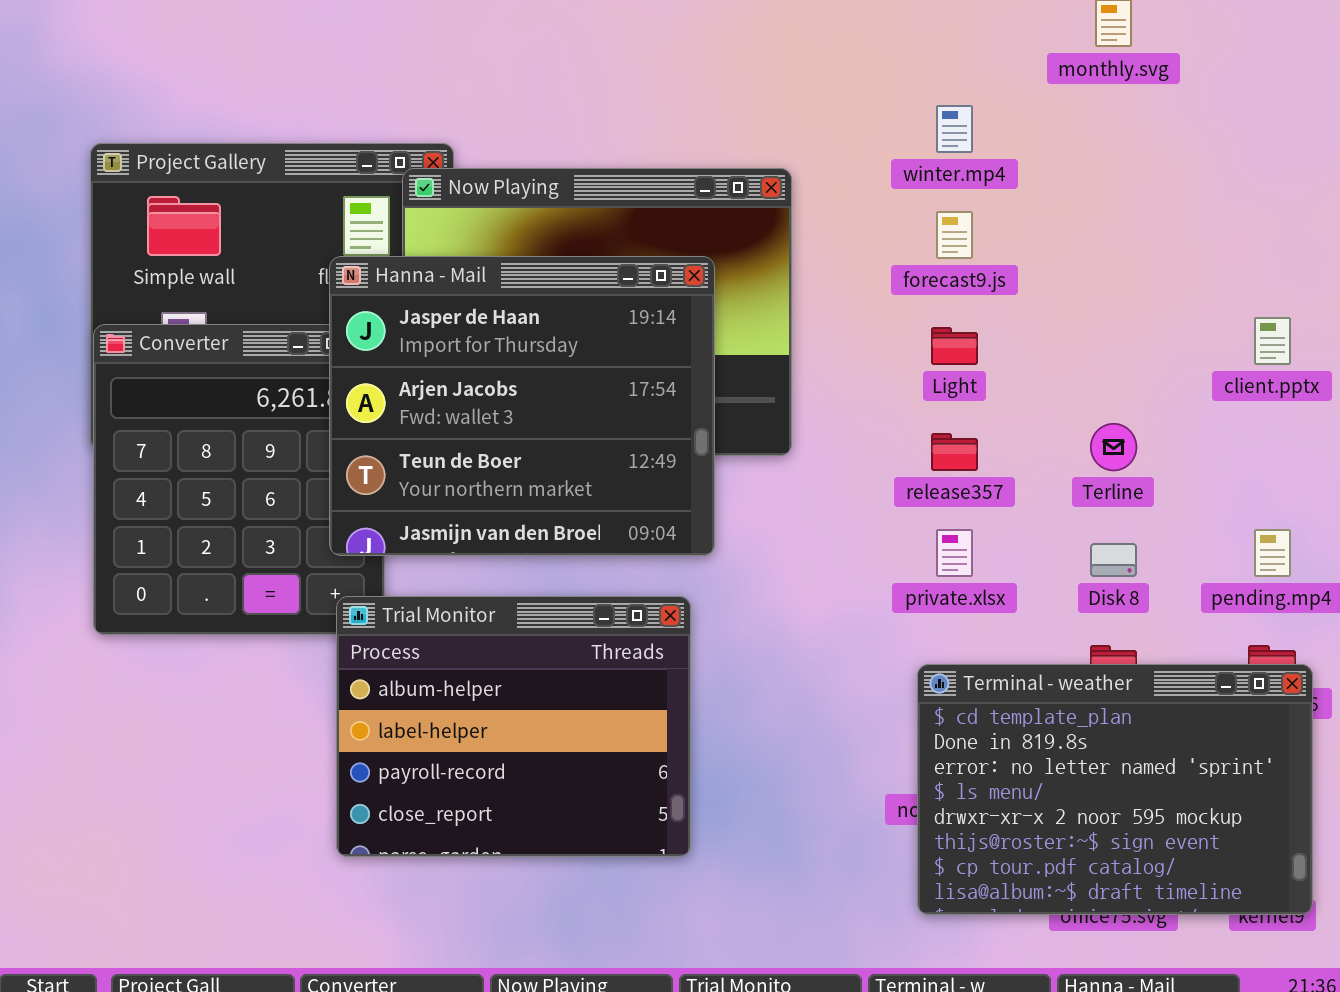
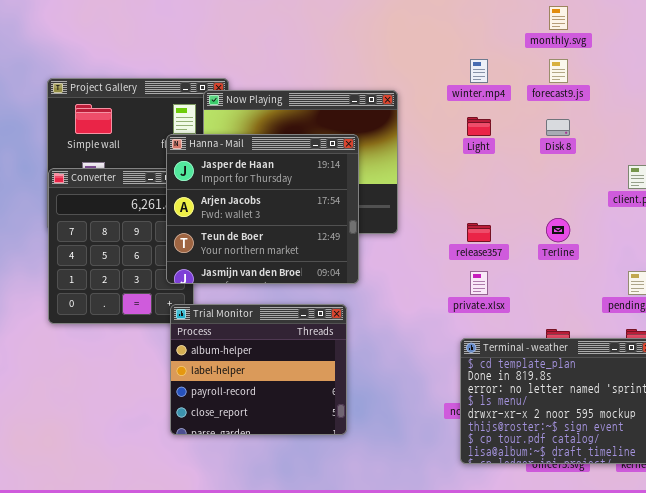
forecast9.js: [936,211,973,259] -> [549,59,568,83], moved
Light: [931,327,978,365] -> [467,117,491,136], moved
Disk 8: [1090,543,1137,577] -> [546,119,570,136], moved

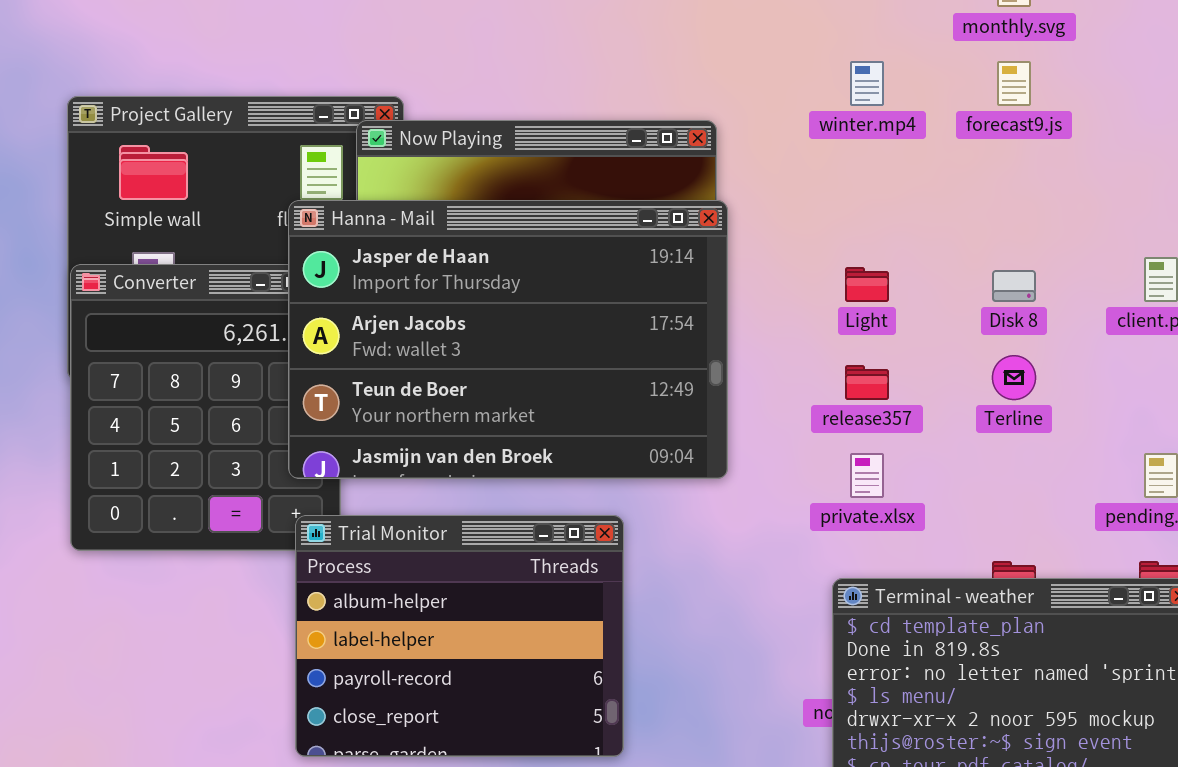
Light: [467,117,491,136] -> [845,267,889,302], moved
Disk 8: [546,119,570,136] -> [992,270,1036,302], moved
Hanna - Mail: [166,134,359,284] -> [288,200,728,479], resized

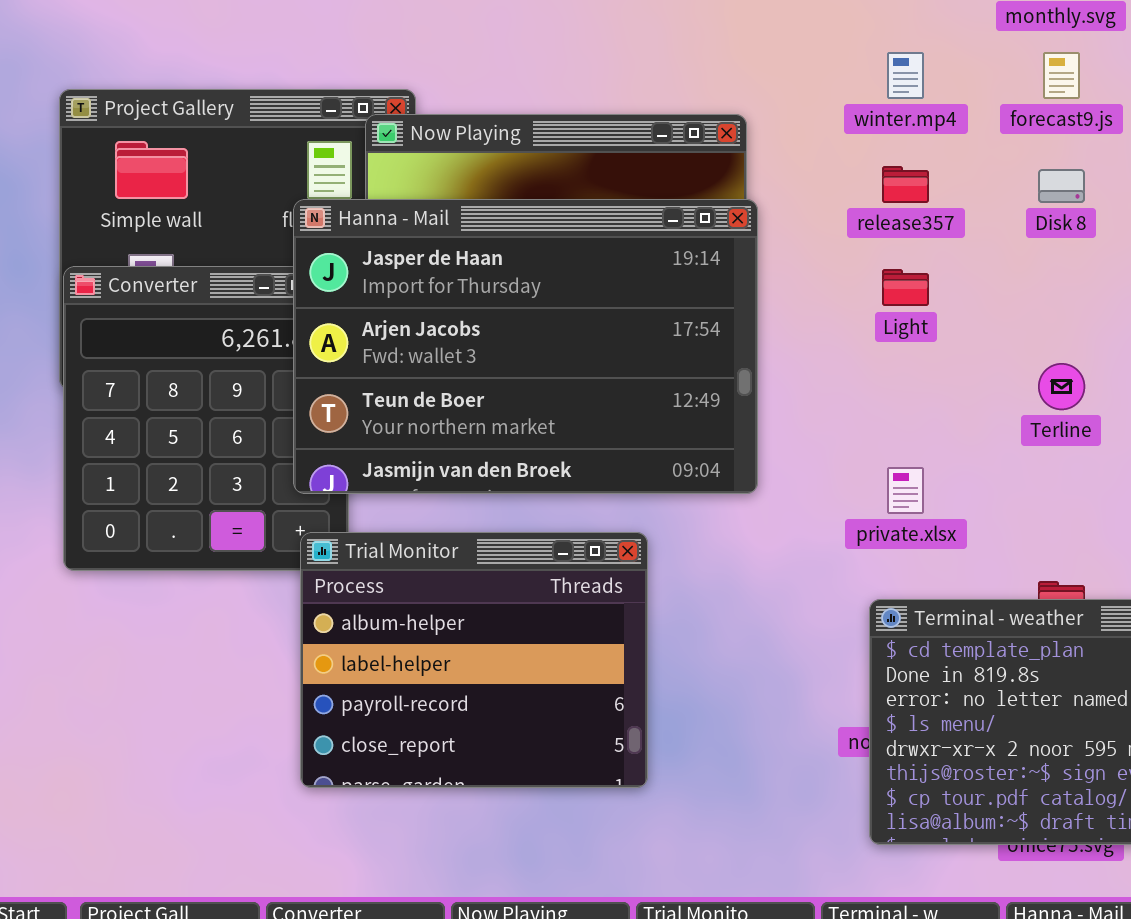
Disk 8: [992,270,1036,302] -> [1038,169,1085,203], moved
release357: [845,365,889,400] -> [882,166,929,203], moved

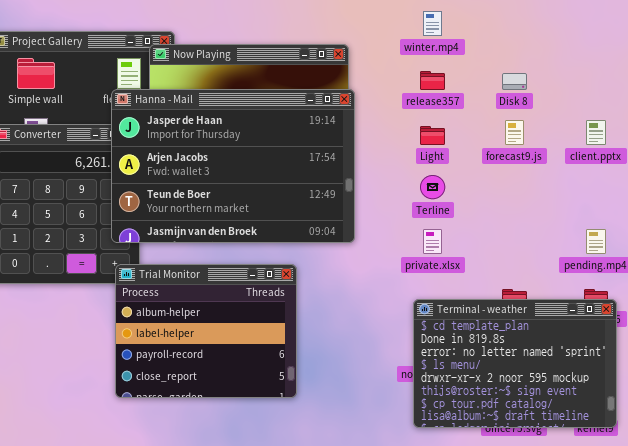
forecast9.js: [1043,52,1080,99] -> [505,120,524,145], moved
Terline: [1038,363,1085,410] -> [420,175,445,199], moved

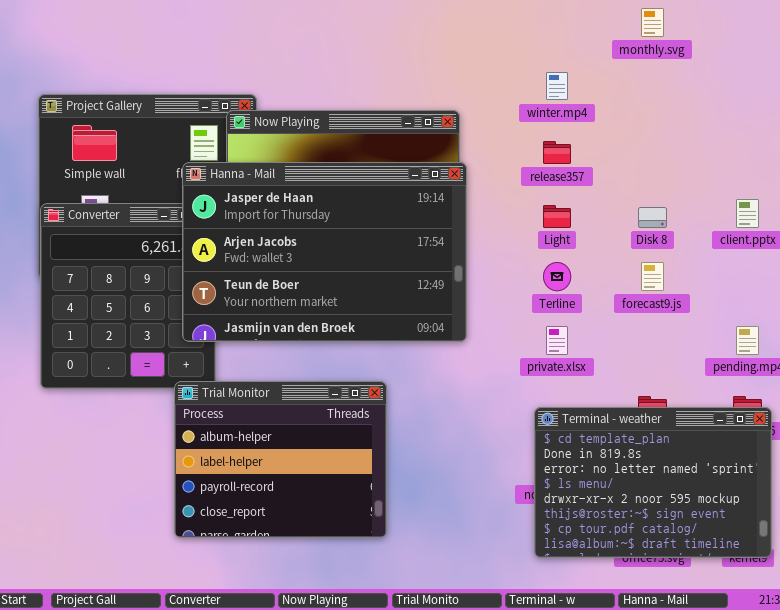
Disk 8: [502,73,527,90] -> [638,207,667,228], moved
forecast9.js: [505,120,524,145] -> [641,262,664,291], moved
Trial Monitor: [115,264,297,398] -> [174,381,387,538], moved

